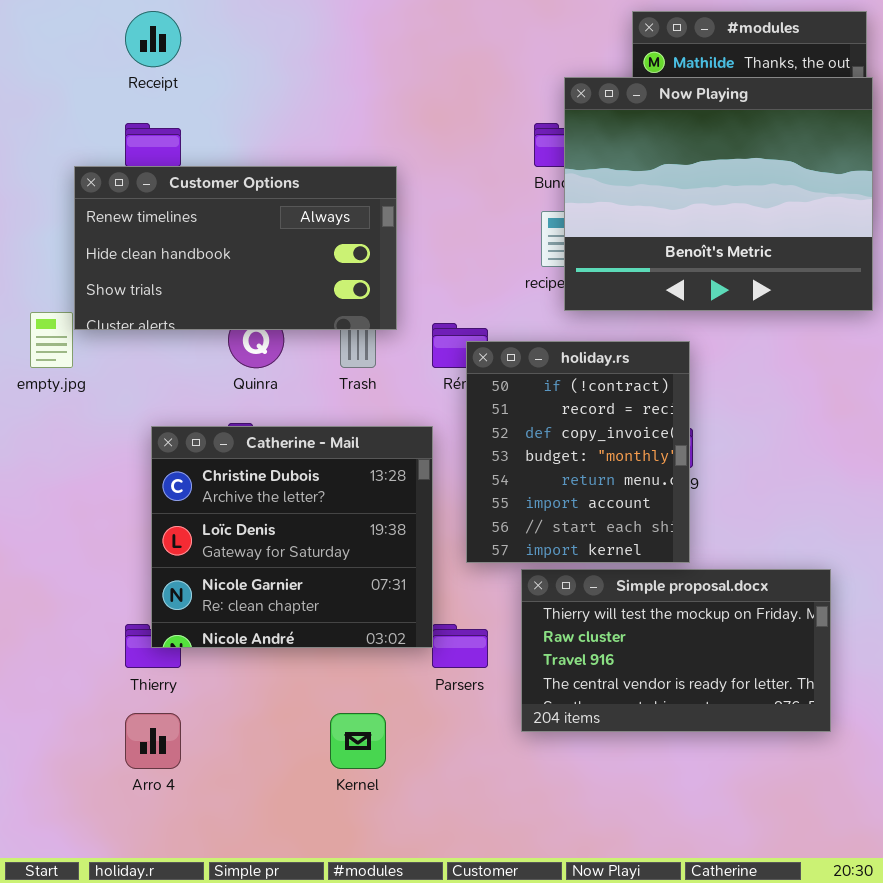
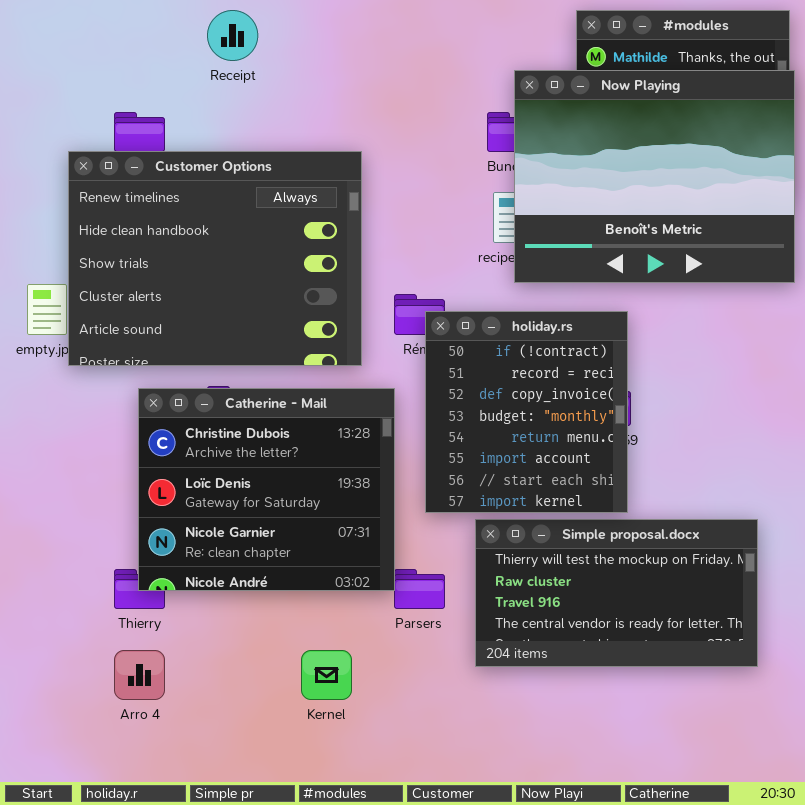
Receipt: [125,11,181,67] -> [207,10,258,61], moved
Customer Options: [74,166,397,330] -> [68,151,362,366], resized

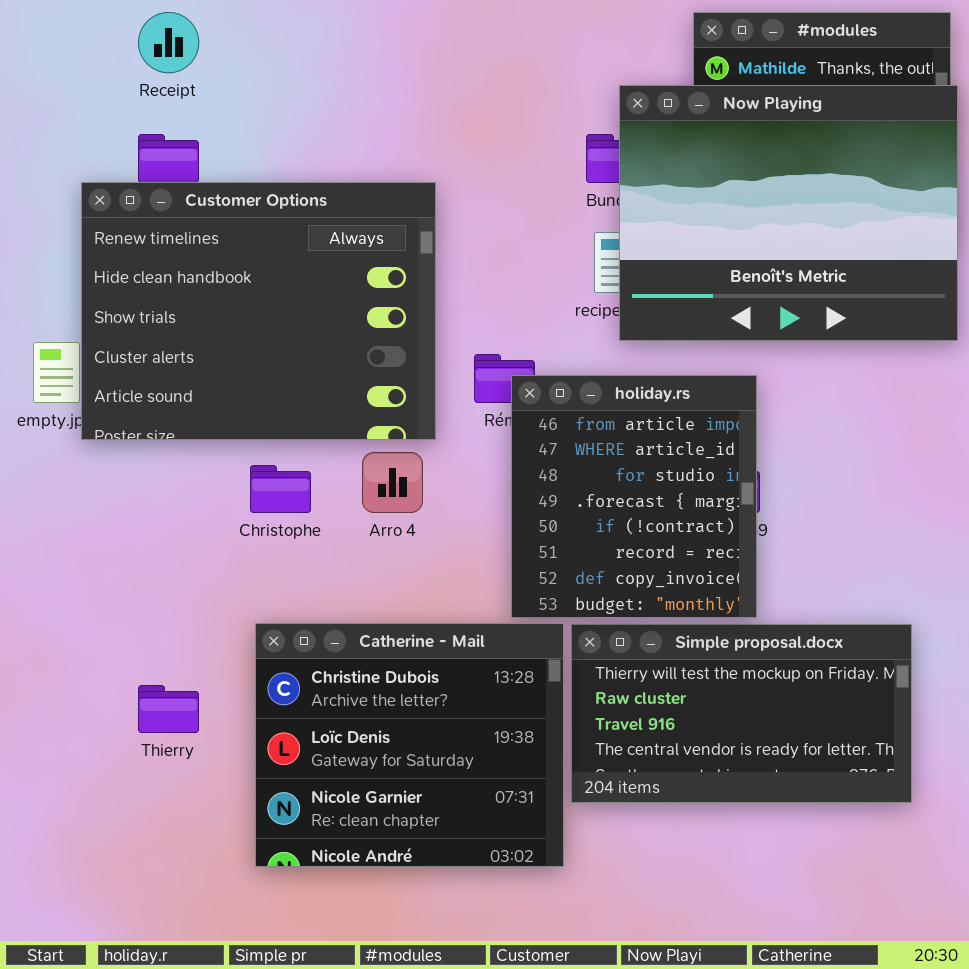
Receipt: [207,10,258,61] -> [138,12,199,73], moved
holiday.rs: [425,311,628,513] -> [511,375,757,618], scrolled up 4 rows
Catherine - Mail: [138,388,395,591] -> [255,623,564,867], moved
Arro 4: [114,650,165,700] -> [362,452,423,513], moved

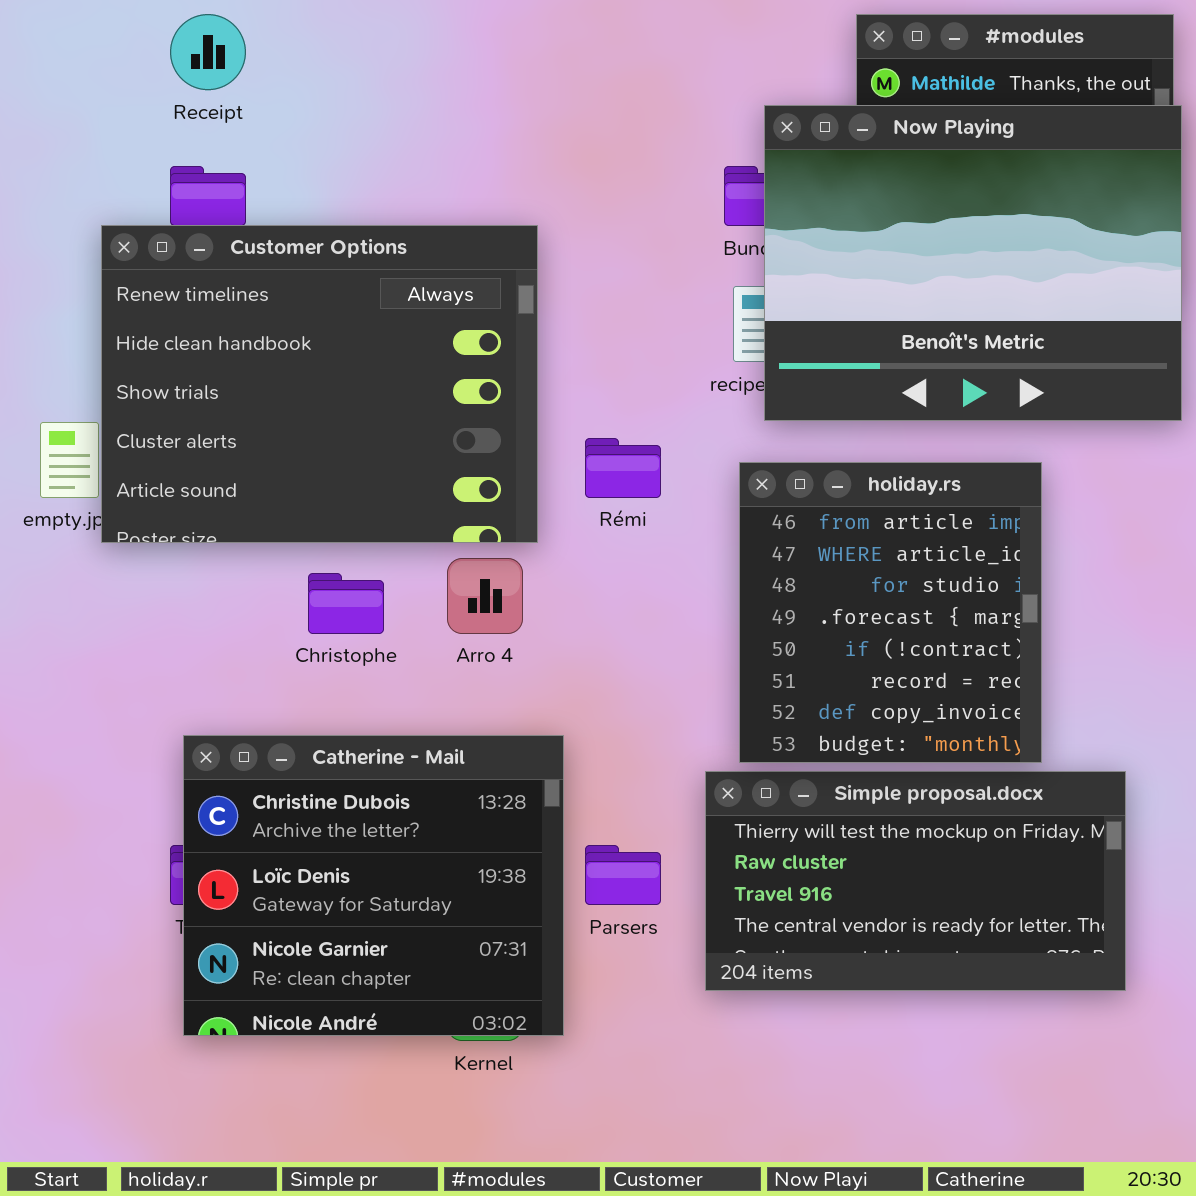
holiday.rs: [511,375,757,618] -> [739,462,1042,763], moved
Catherine - Mail: [255,623,564,867] -> [183,735,564,1036], moved

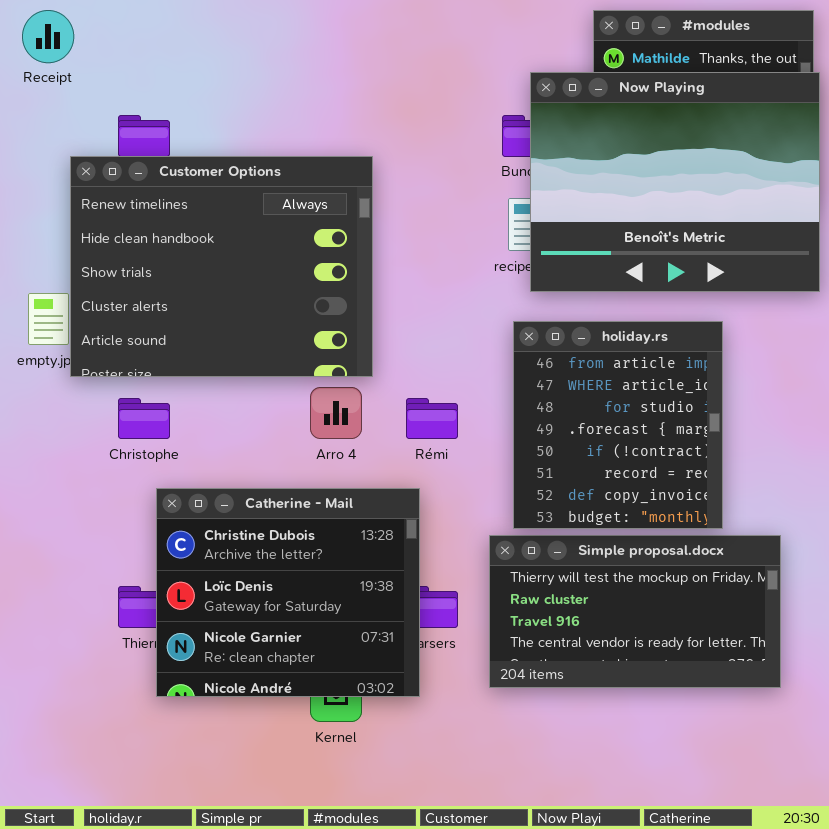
Receipt: [170,14,246,90] -> [22,10,74,63], moved
Rémi: [585,438,661,498] -> [406,398,458,439], moved
Christophe: [308,573,384,634] -> [118,398,170,439], moved
Catherine - Mail: [183,735,564,1036] -> [156,488,420,697], moved

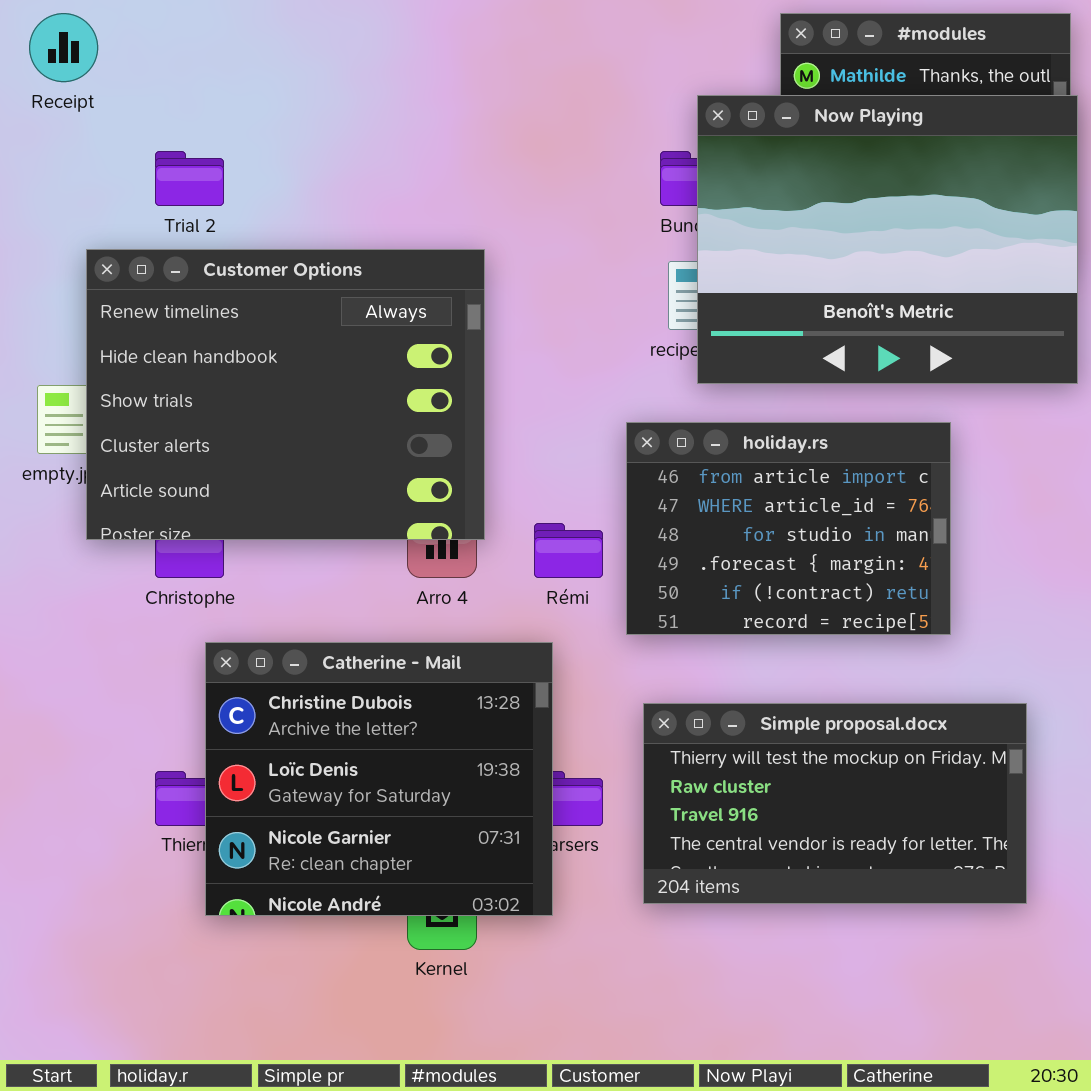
Customer Options: [70,156,373,377] -> [86,249,485,540], moved
holiday.rs: [513,321,723,529] -> [626,422,951,635], resized

